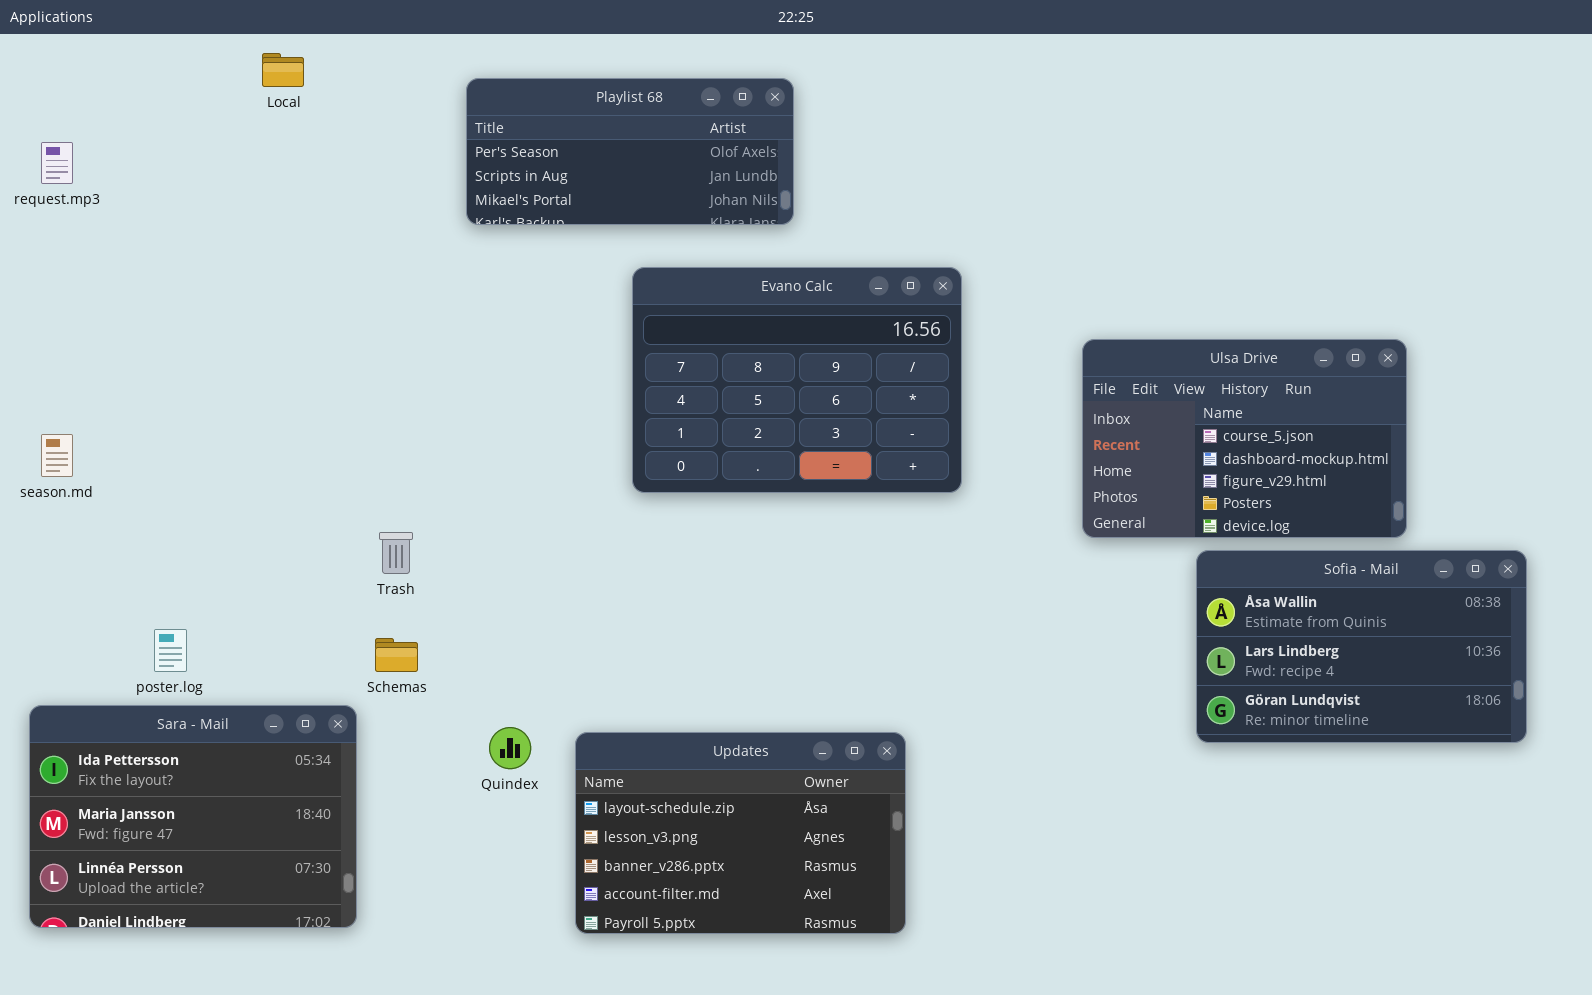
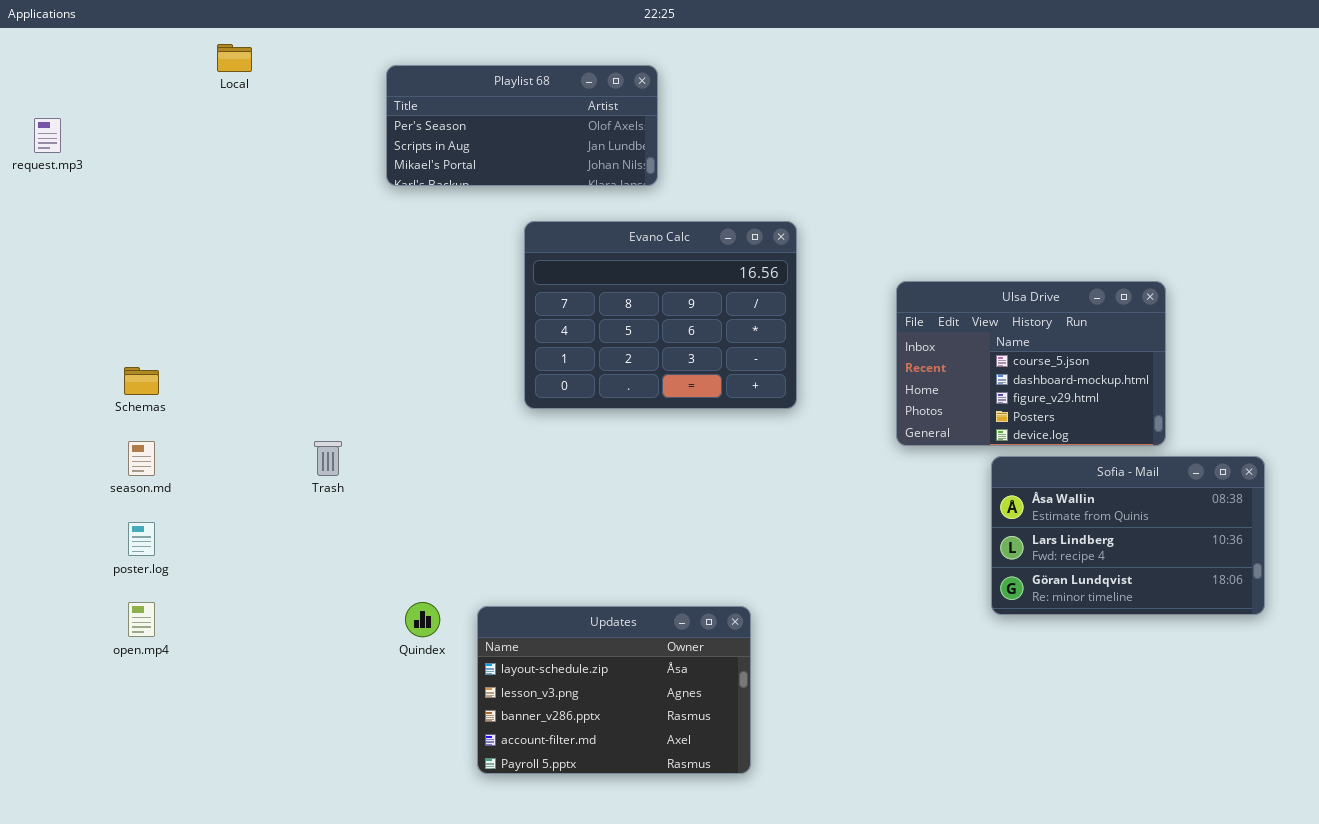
season.md: [41,434,73,477] -> [128,441,155,476], moved
Schemas: [375,638,418,672] -> [124,367,159,395], moved
Sara - Mail: [29,705,357,928] -> none, closed

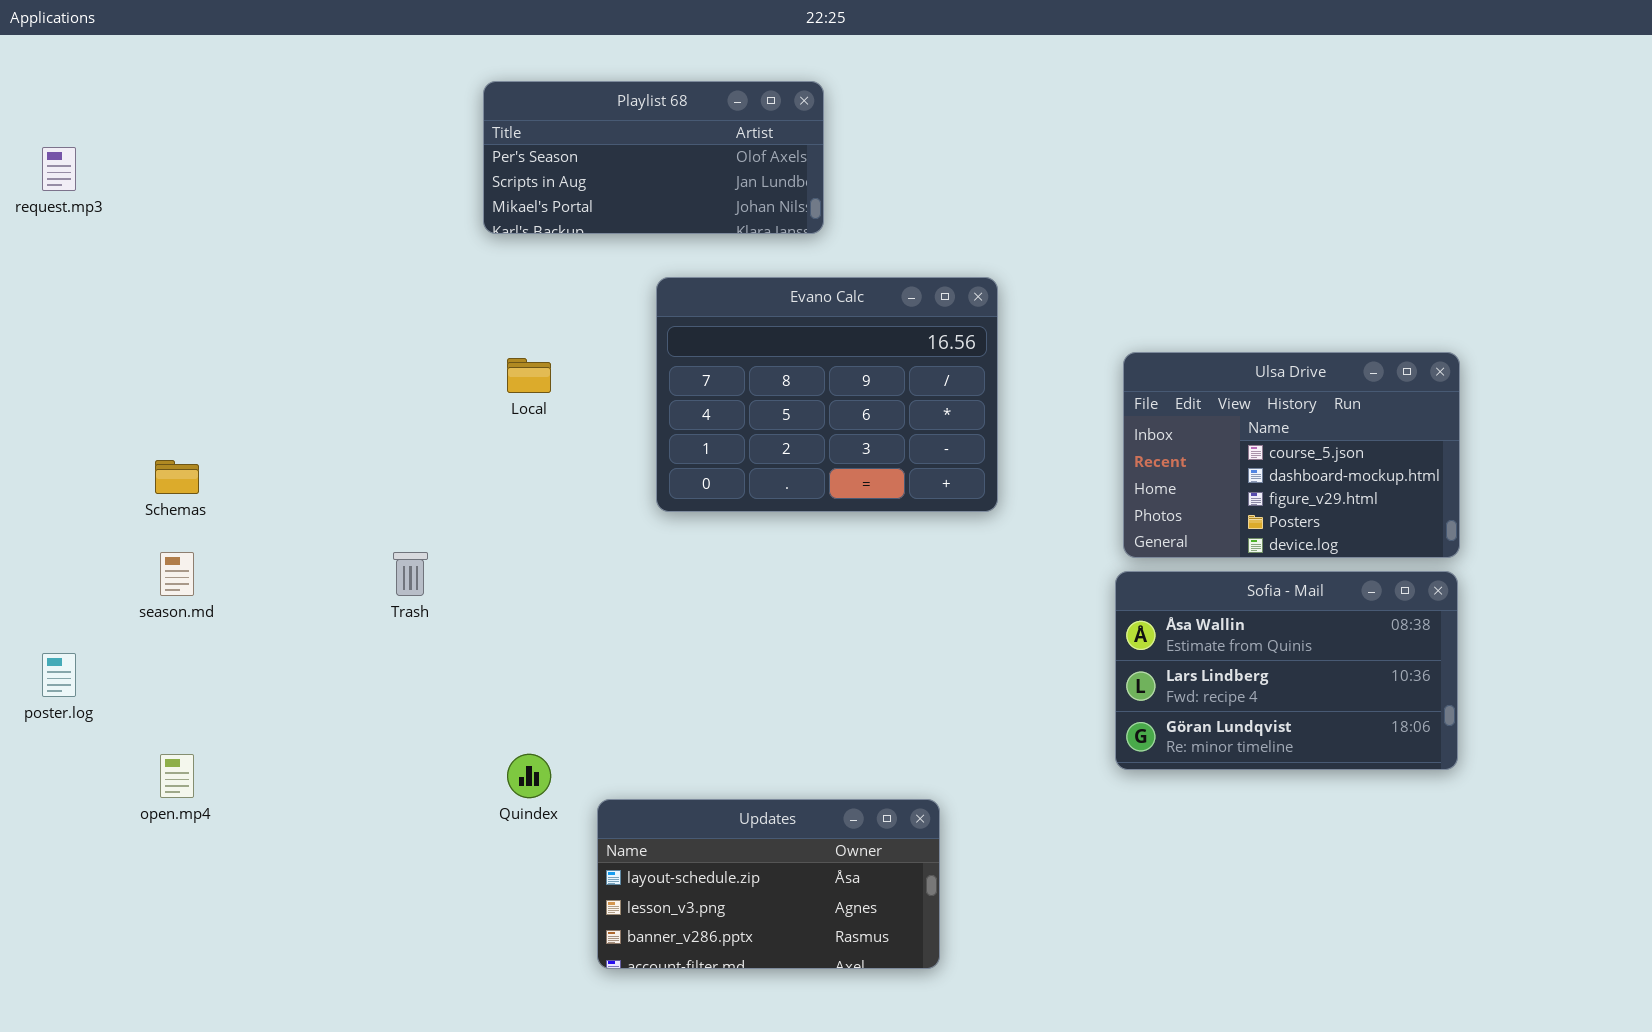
Local: [217,44,252,72] -> [507,358,551,393], moved
Sofia - Mail: [991,456,1265,615] -> [1115,571,1458,770], moved
poster.log: [128,522,155,556] -> [42,653,76,697], moved
Updates: [477,606,751,774] -> [597,799,940,969], resized

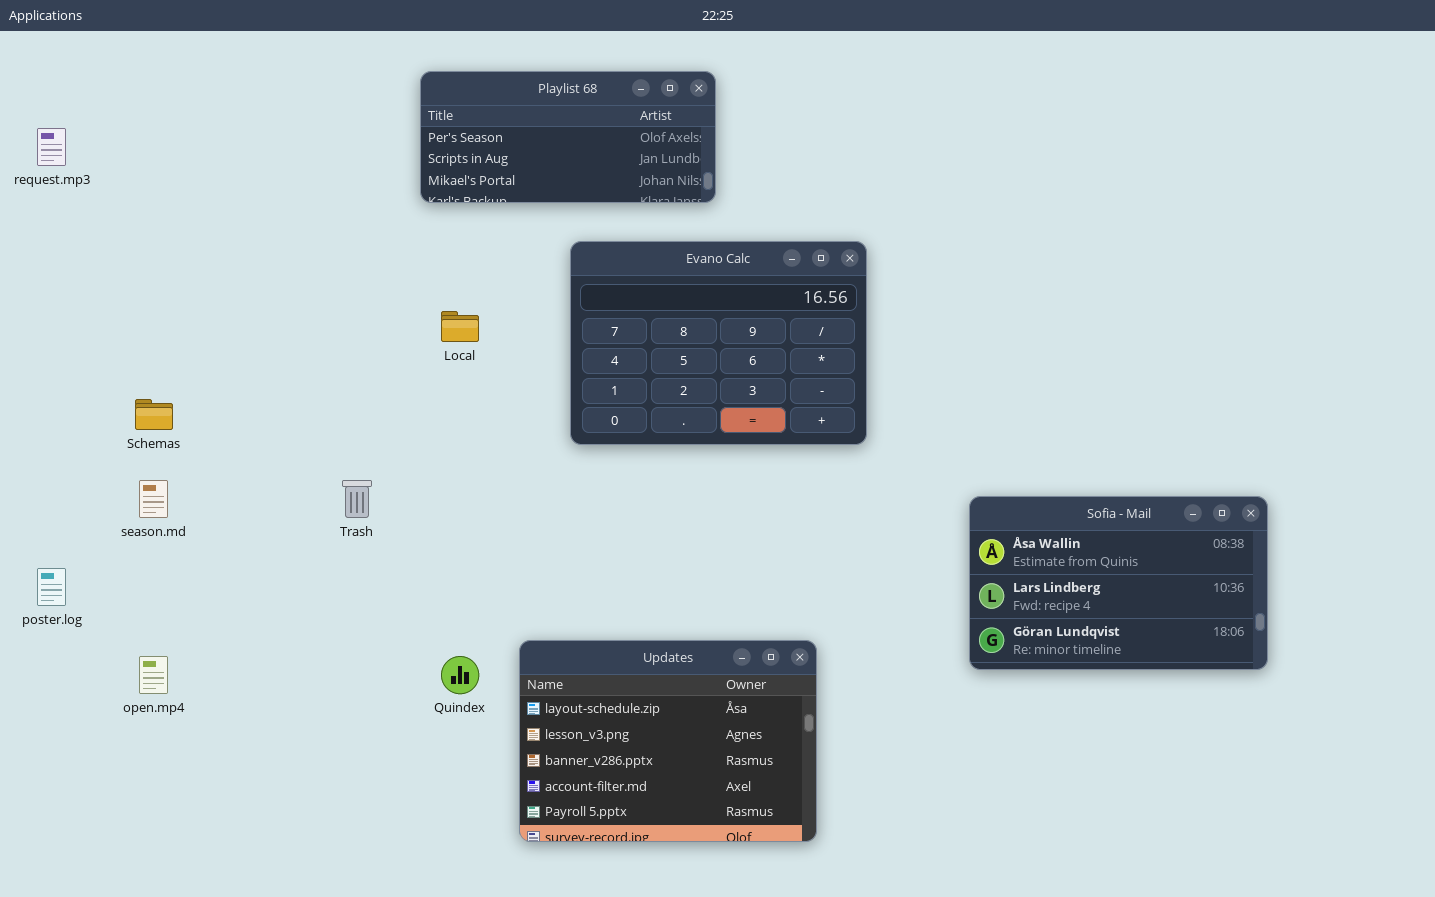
Ulsa Drive: [1123,352,1460,558] -> none, closed
Updates: [597,799,940,969] -> [519,640,817,842], resized

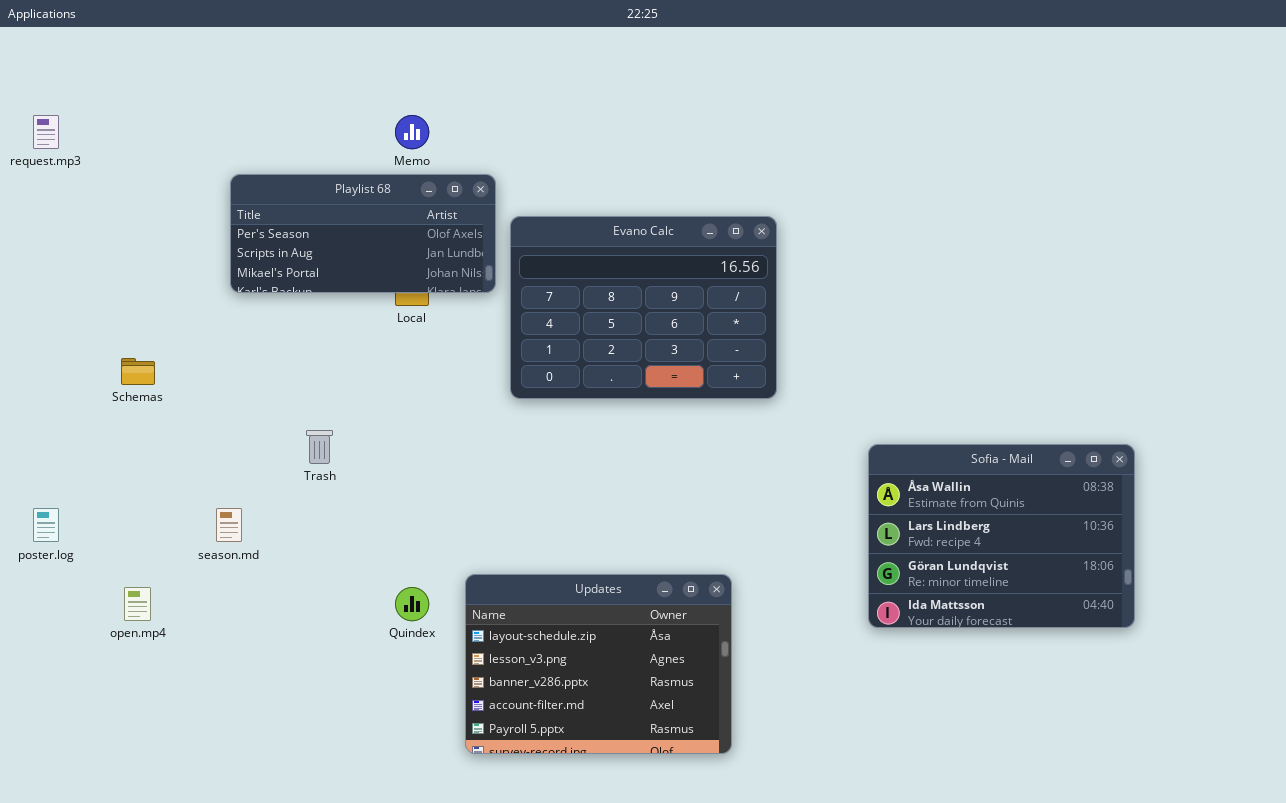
Playlist 68: [420,71,716,203] -> [230,174,496,293], moved
season.md: [139,480,168,518] -> [216,508,242,542], moved
Sofia - Mail: [969,496,1268,670] -> [868,444,1135,628], resized

